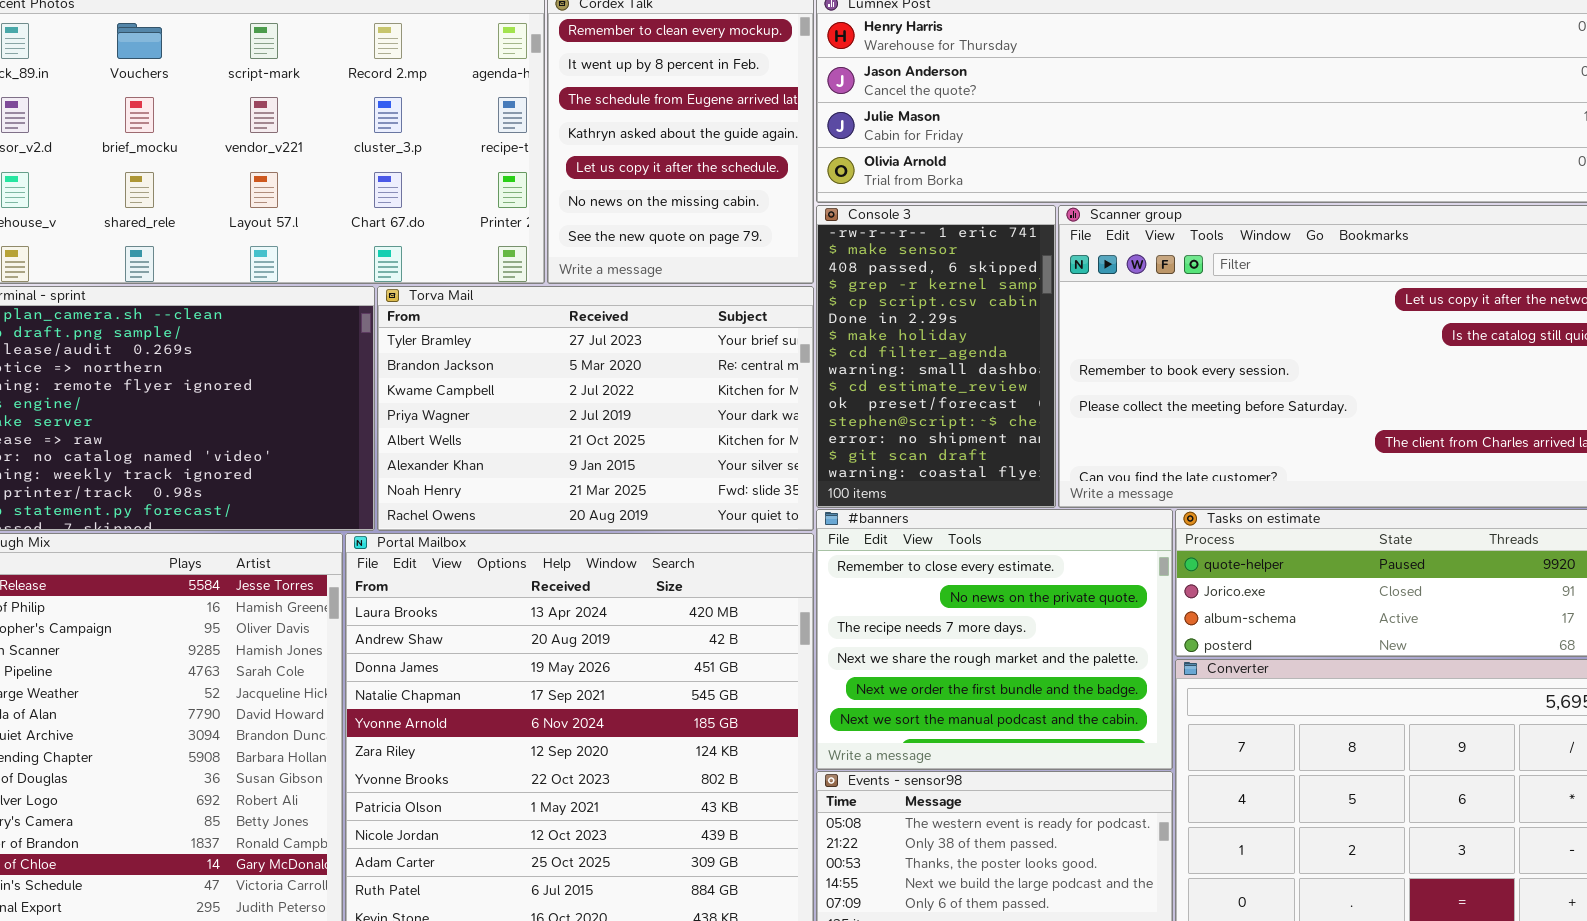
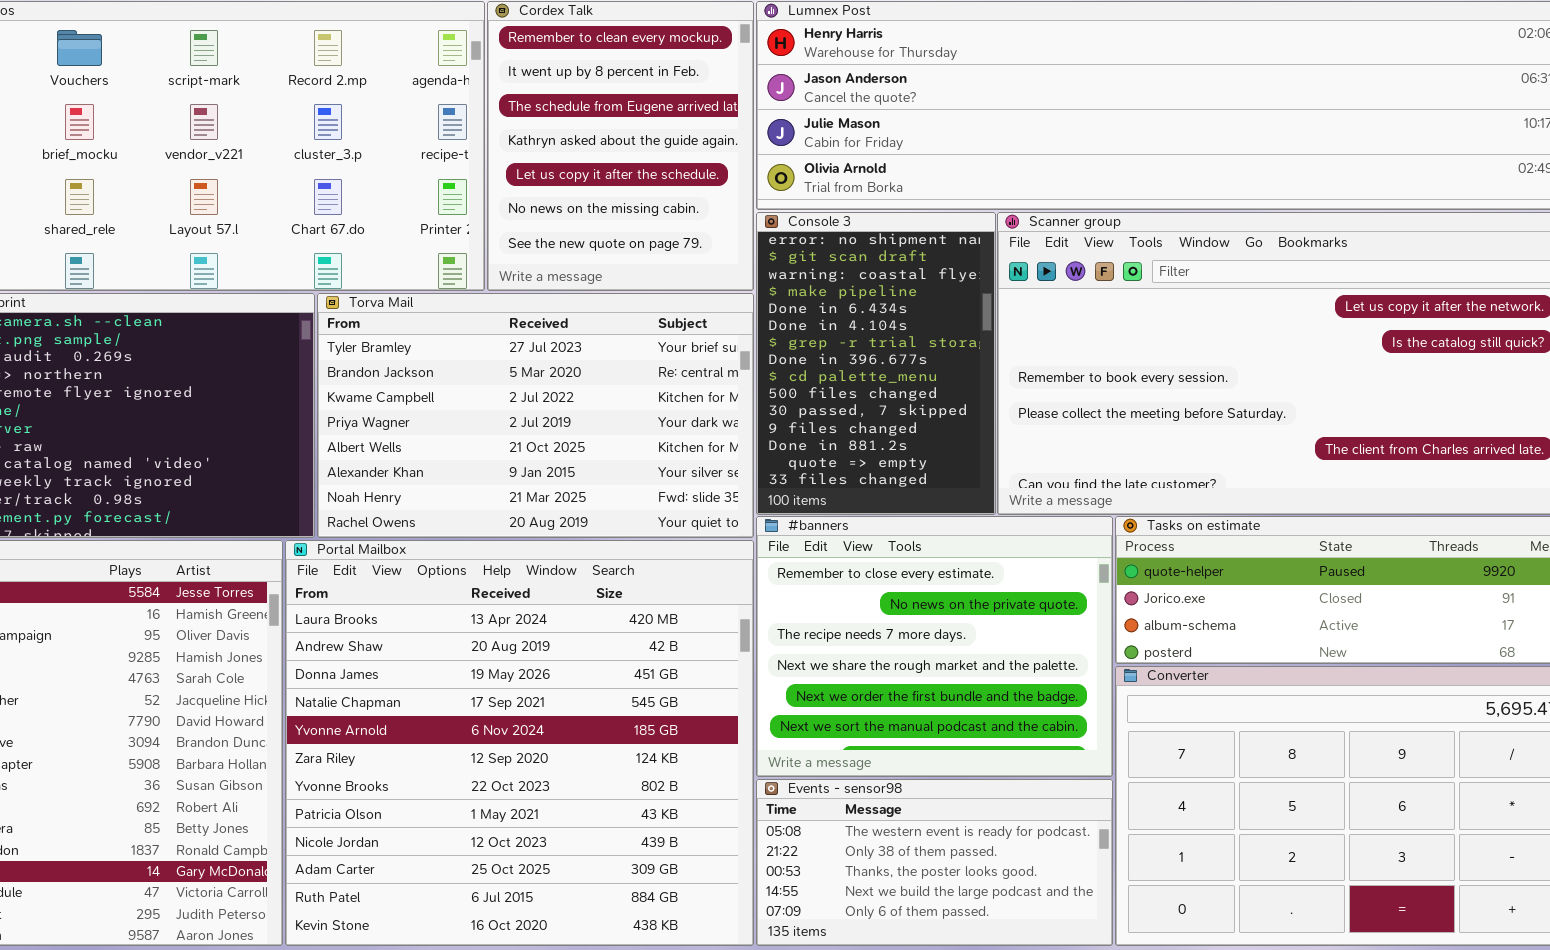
Console 3: [816,205,1056,508] -> [756,212,996,515], scrolled down 12 rows

